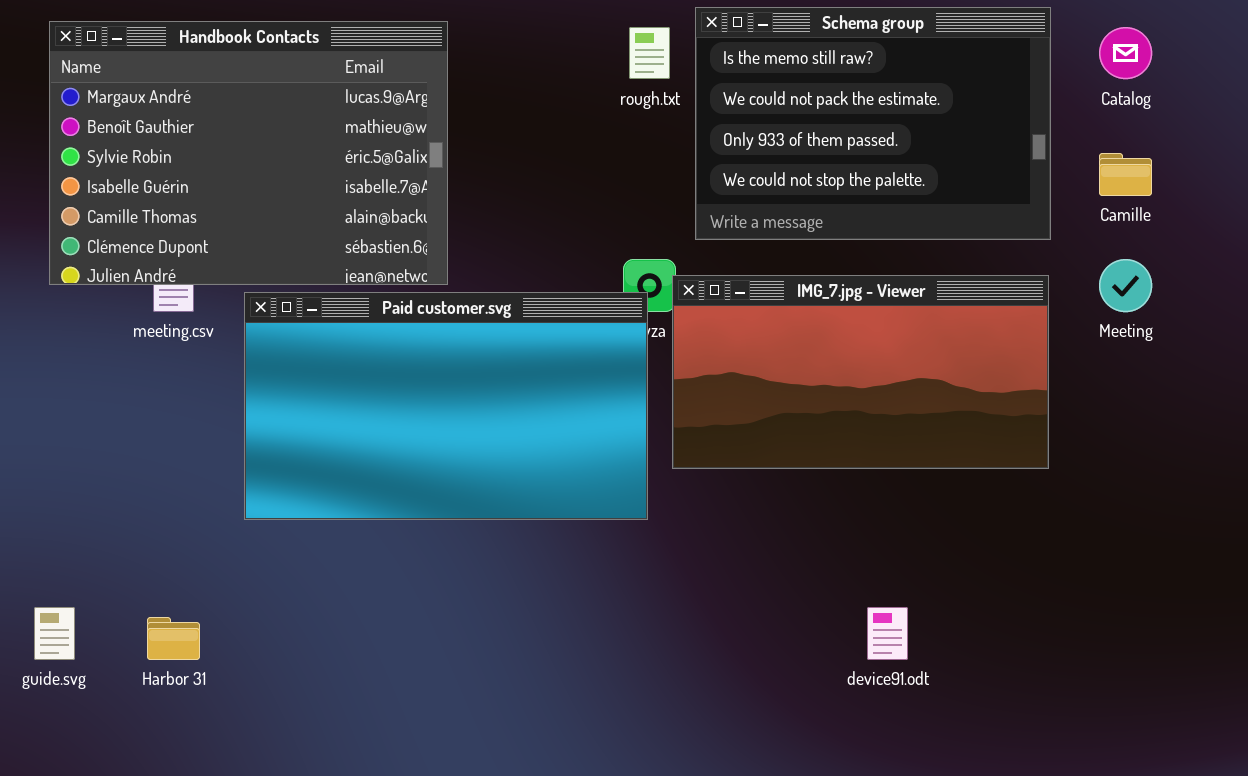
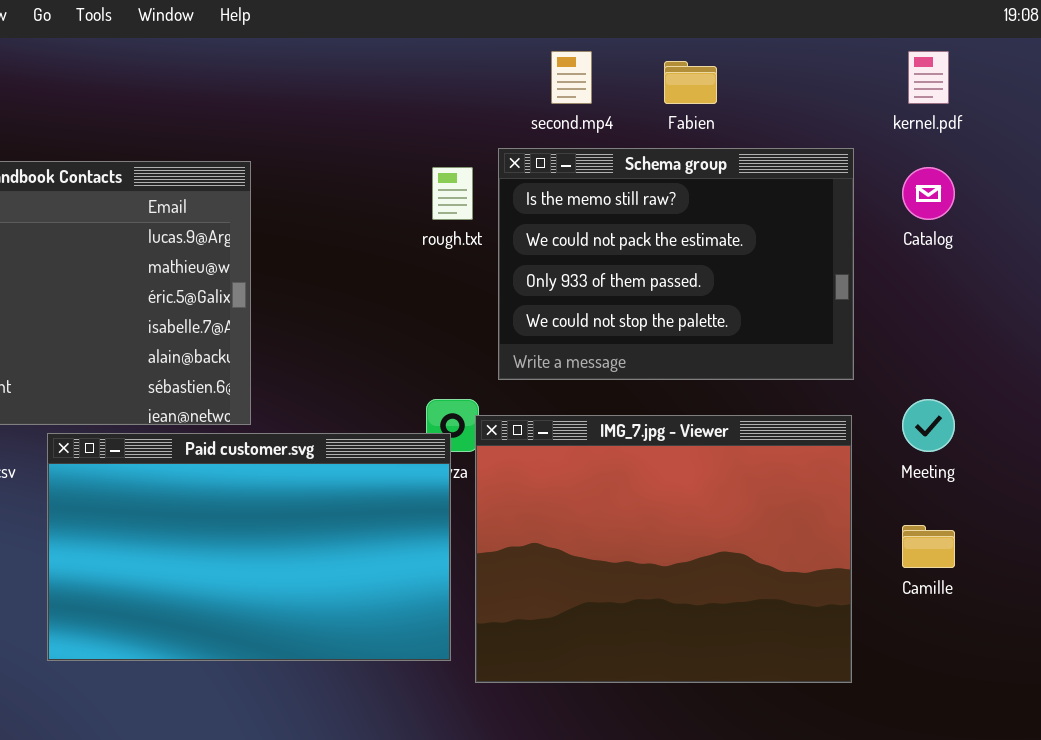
Camille: [1099,153,1152,196] -> [902,525,955,568], moved
IMG_7.jpg - Viewer: [672,275,1049,469] -> [475,415,852,683], resized

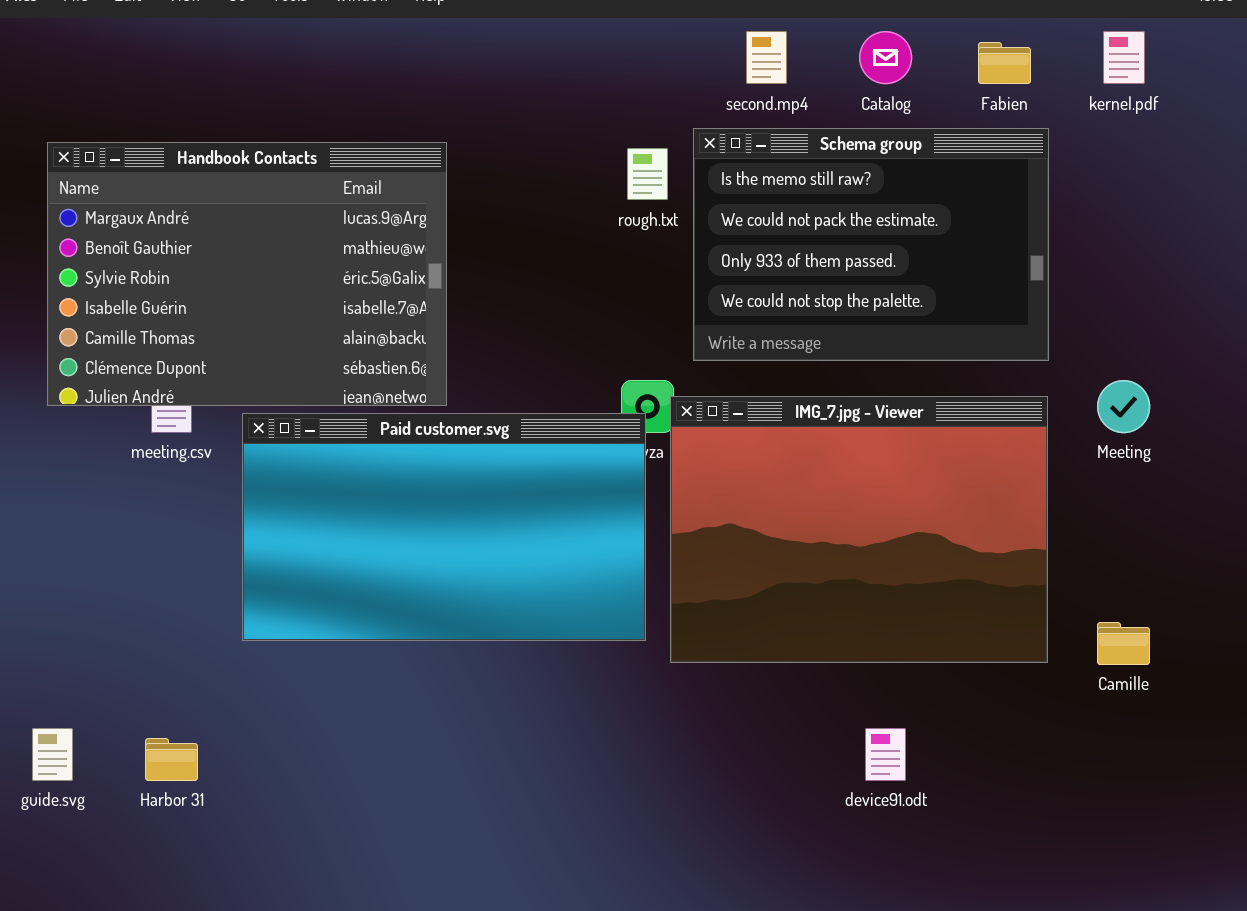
Fabien: [664,61,717,104] -> [978,42,1031,84], moved
Catalog: [902,167,955,220] -> [859,31,912,84], moved
Camille: [902,525,955,568] -> [1097,622,1150,665], moved

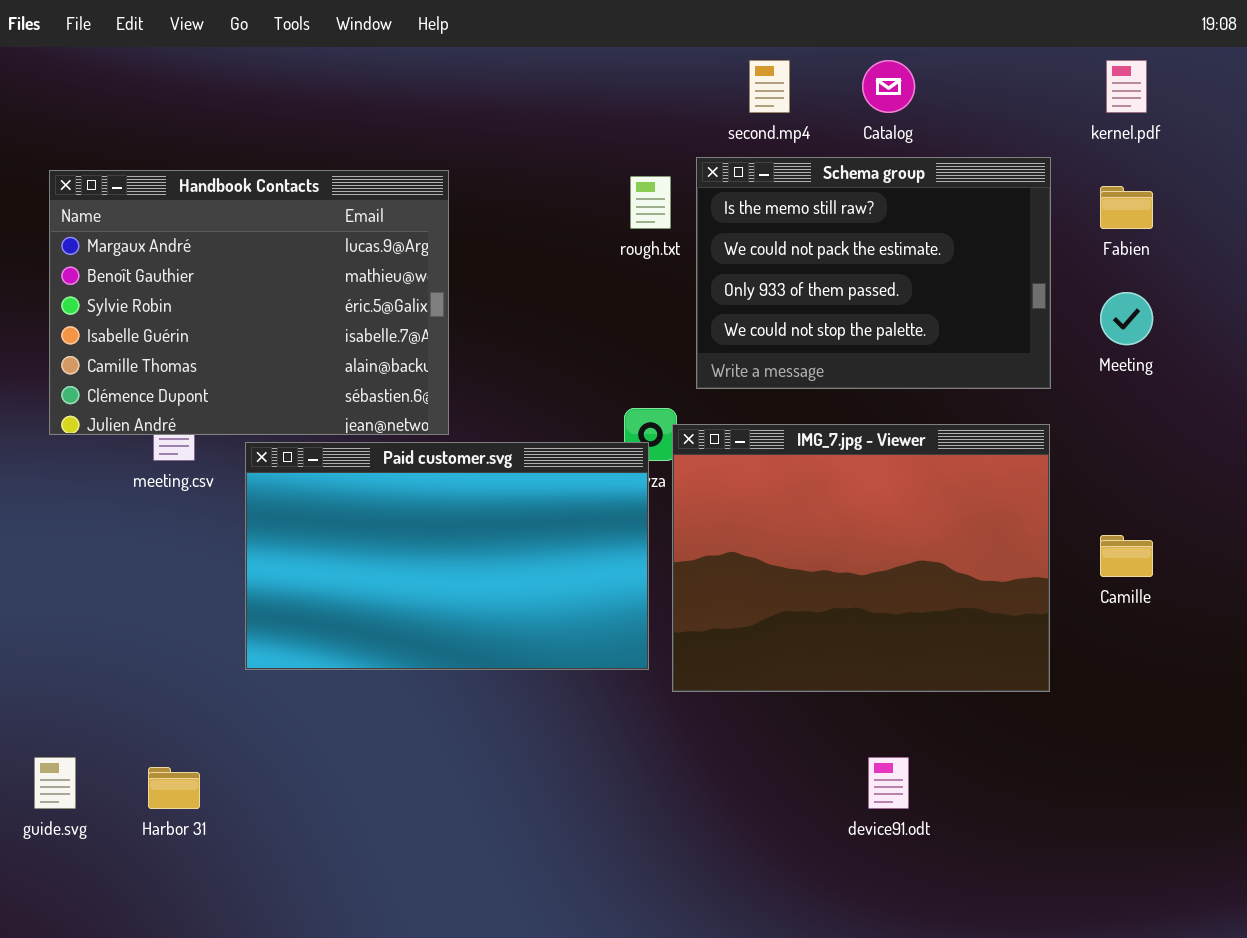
Fabien: [978,42,1031,84] -> [1100,186,1153,229], moved
Meeting: [1097,380,1150,433] -> [1100,292,1153,345], moved
Camille: [1097,622,1150,665] -> [1100,535,1153,577], moved

